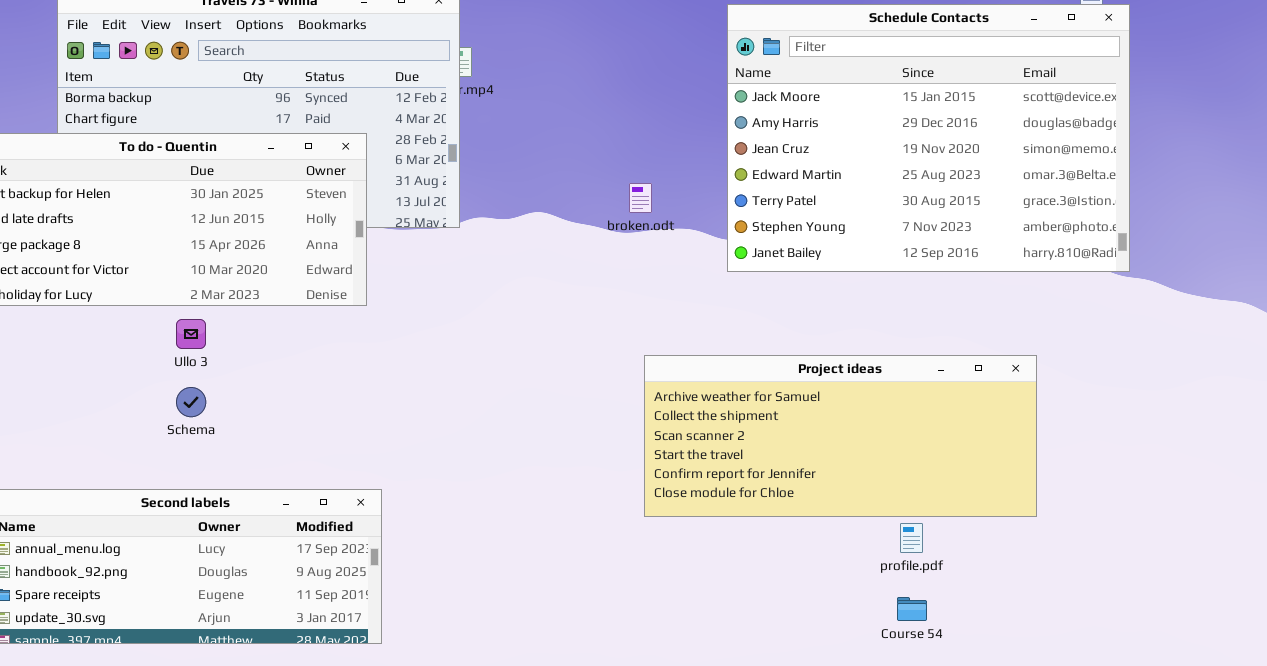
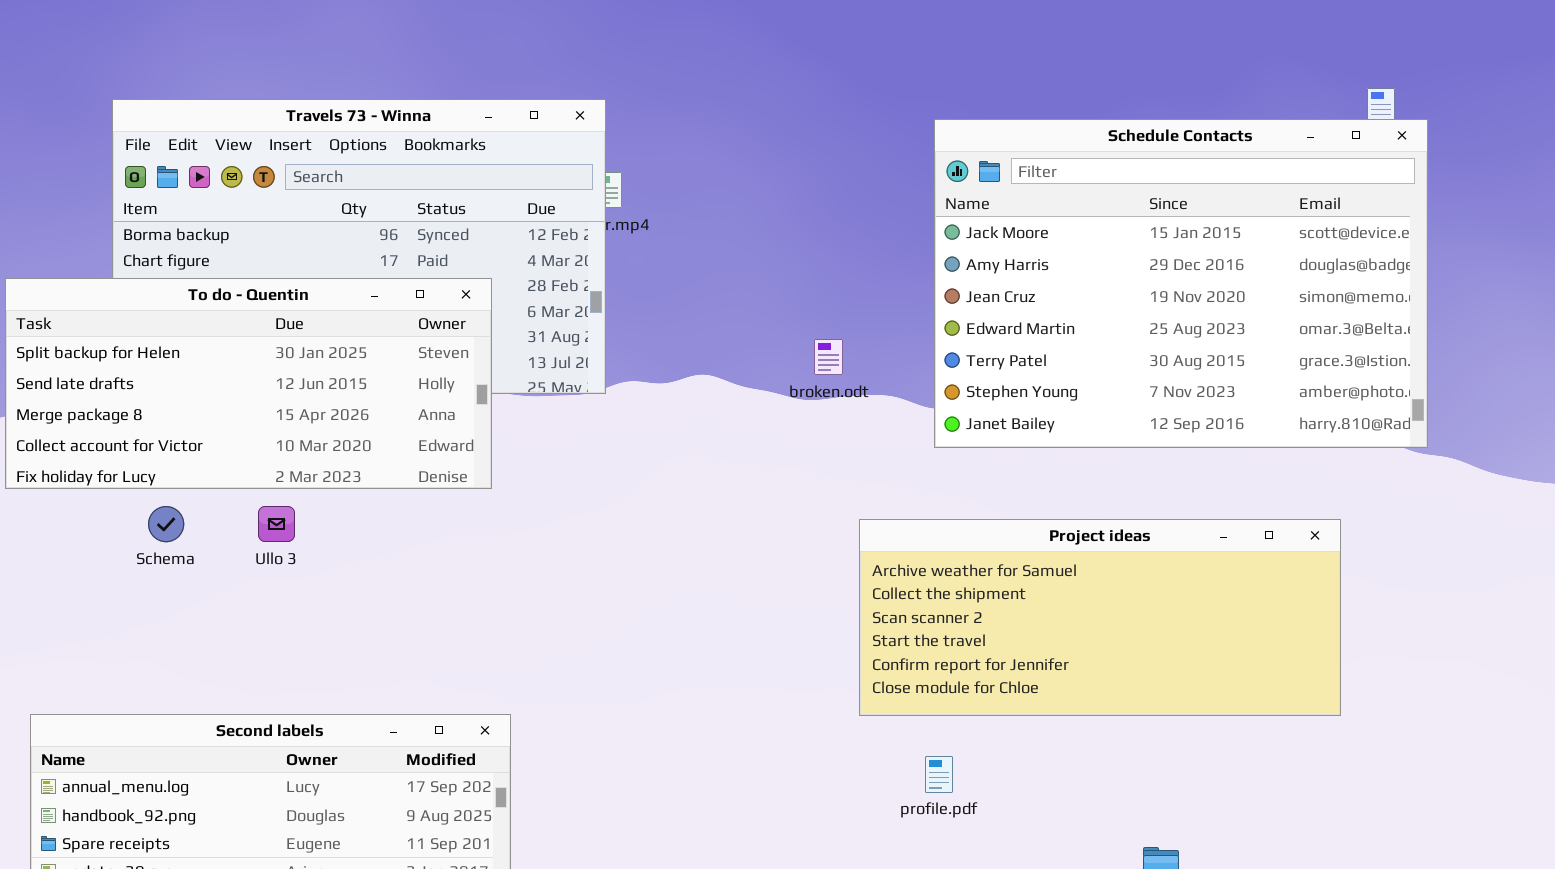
Project ideas: [644,355,1037,517] -> [859,519,1341,716], moved
Schema: [176,387,206,417] -> [148,506,184,542], moved
profile.pdf: [900,523,923,553] -> [925,756,953,793], moved

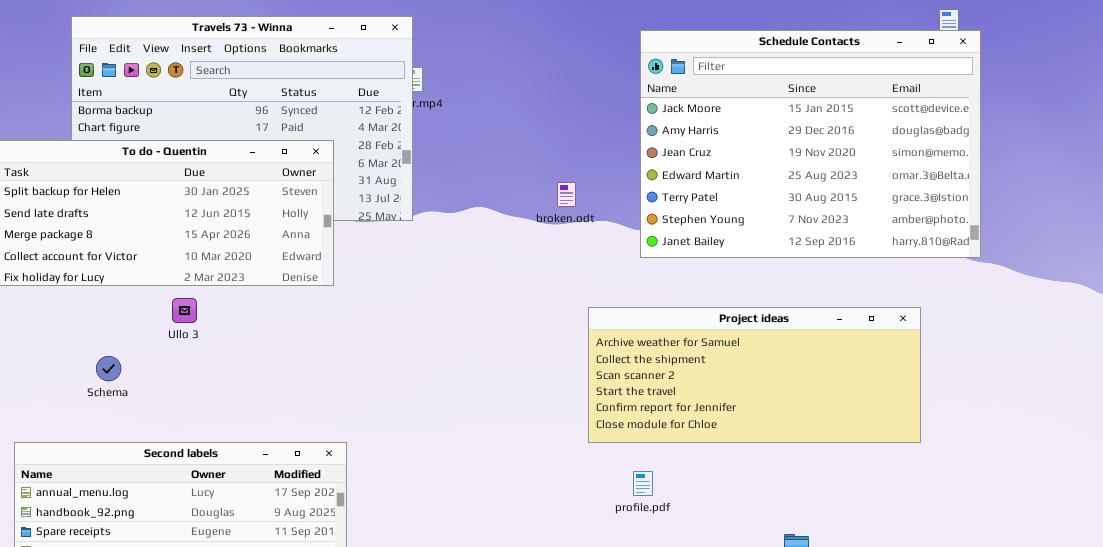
Schema: [148,506,184,542] -> [96,356,121,381], moved

